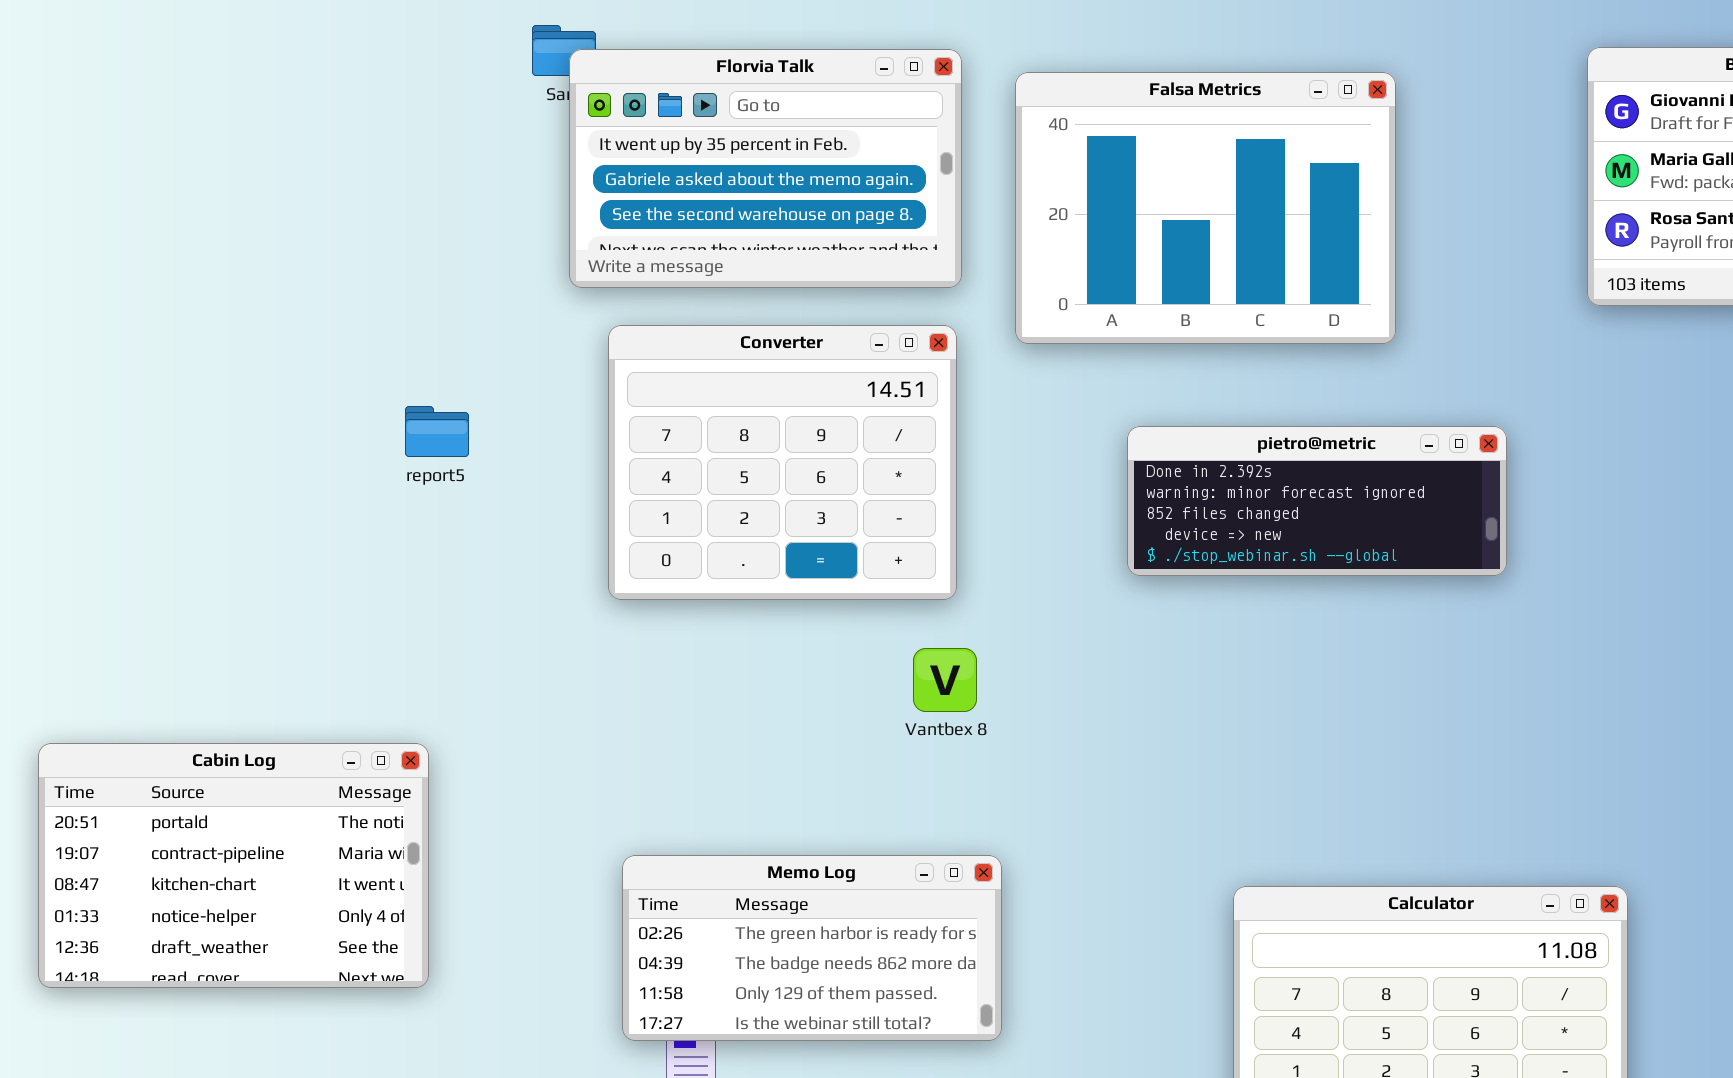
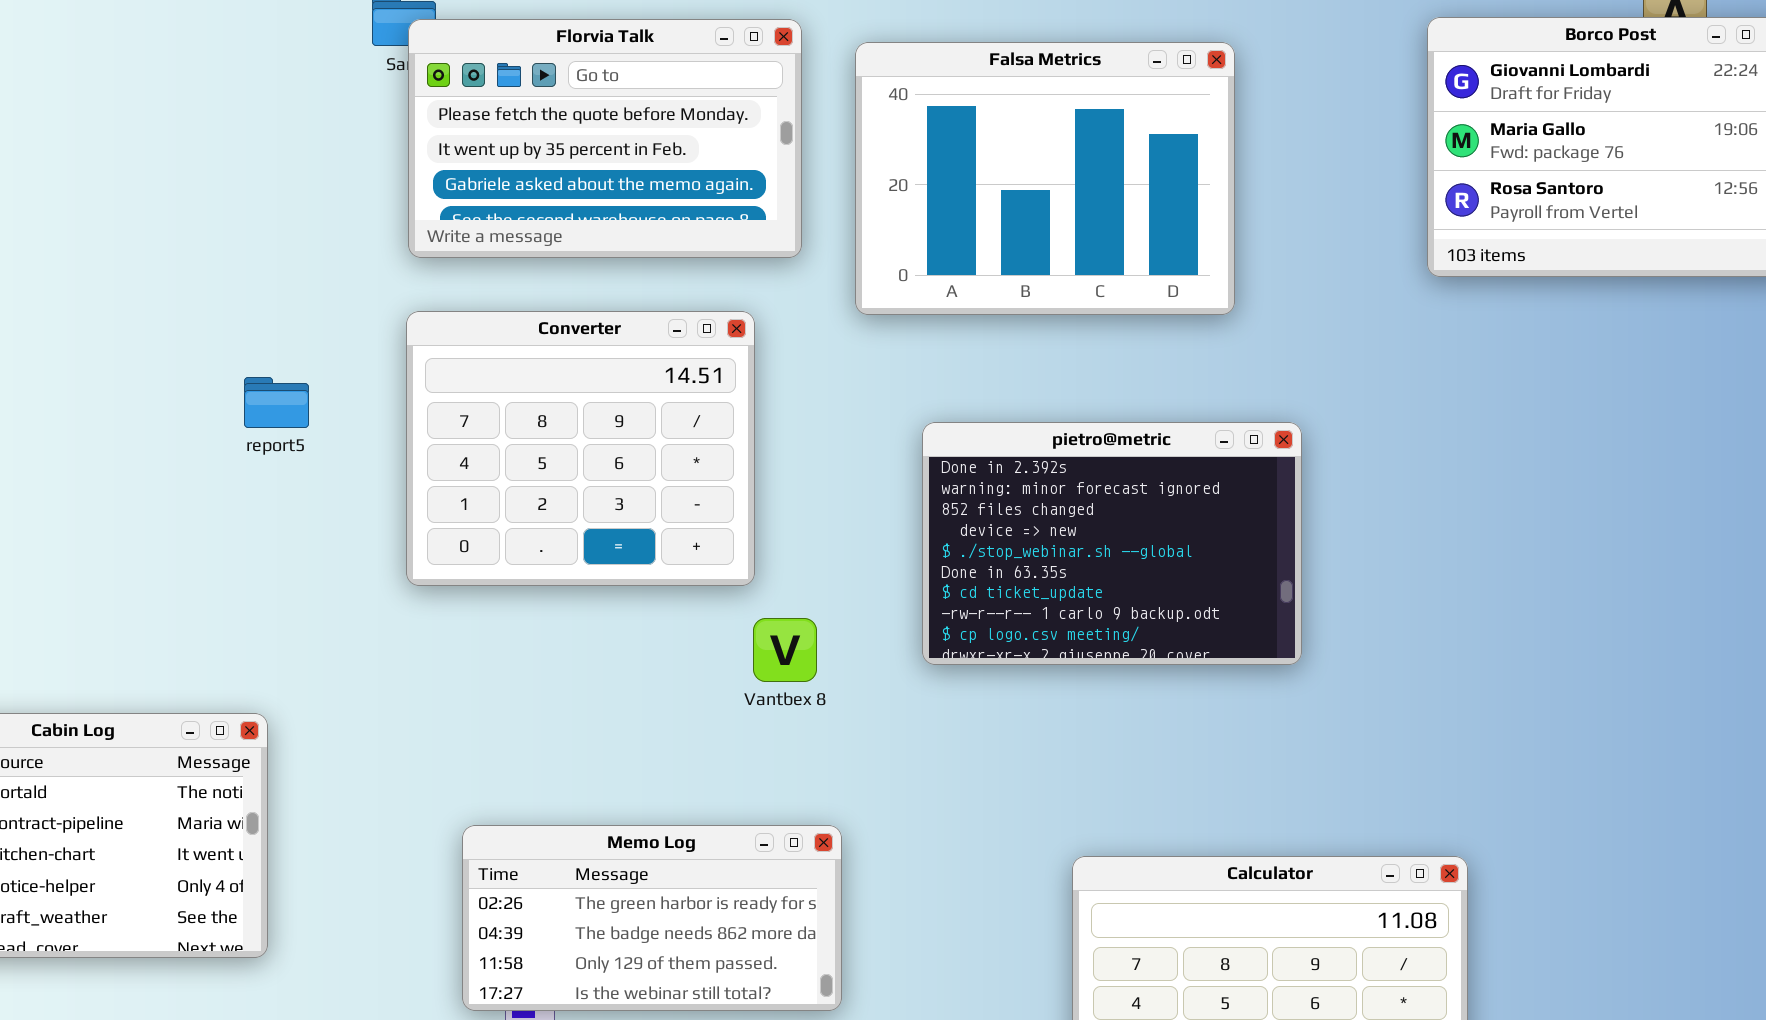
Florvia Talk: [569,49,962,288] -> [408,19,802,258], scrolled up 1 row
Converter: [608,325,957,600] -> [406,311,755,586], moved
pietro@metric: [1127,426,1507,576] -> [922,422,1302,665], moved, resized

